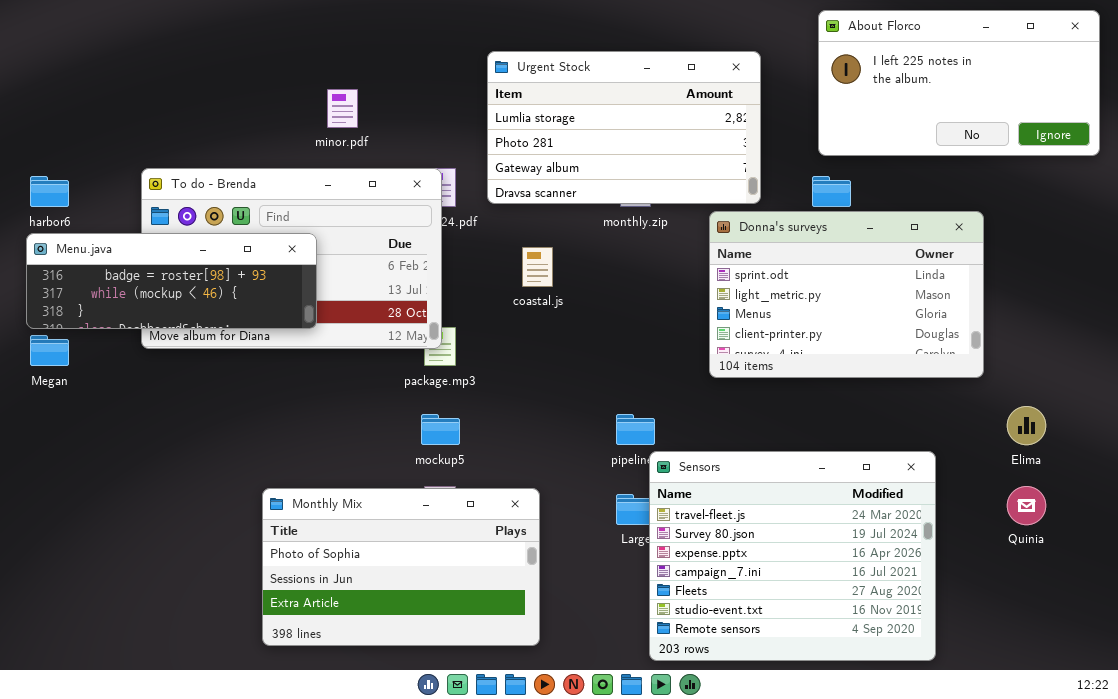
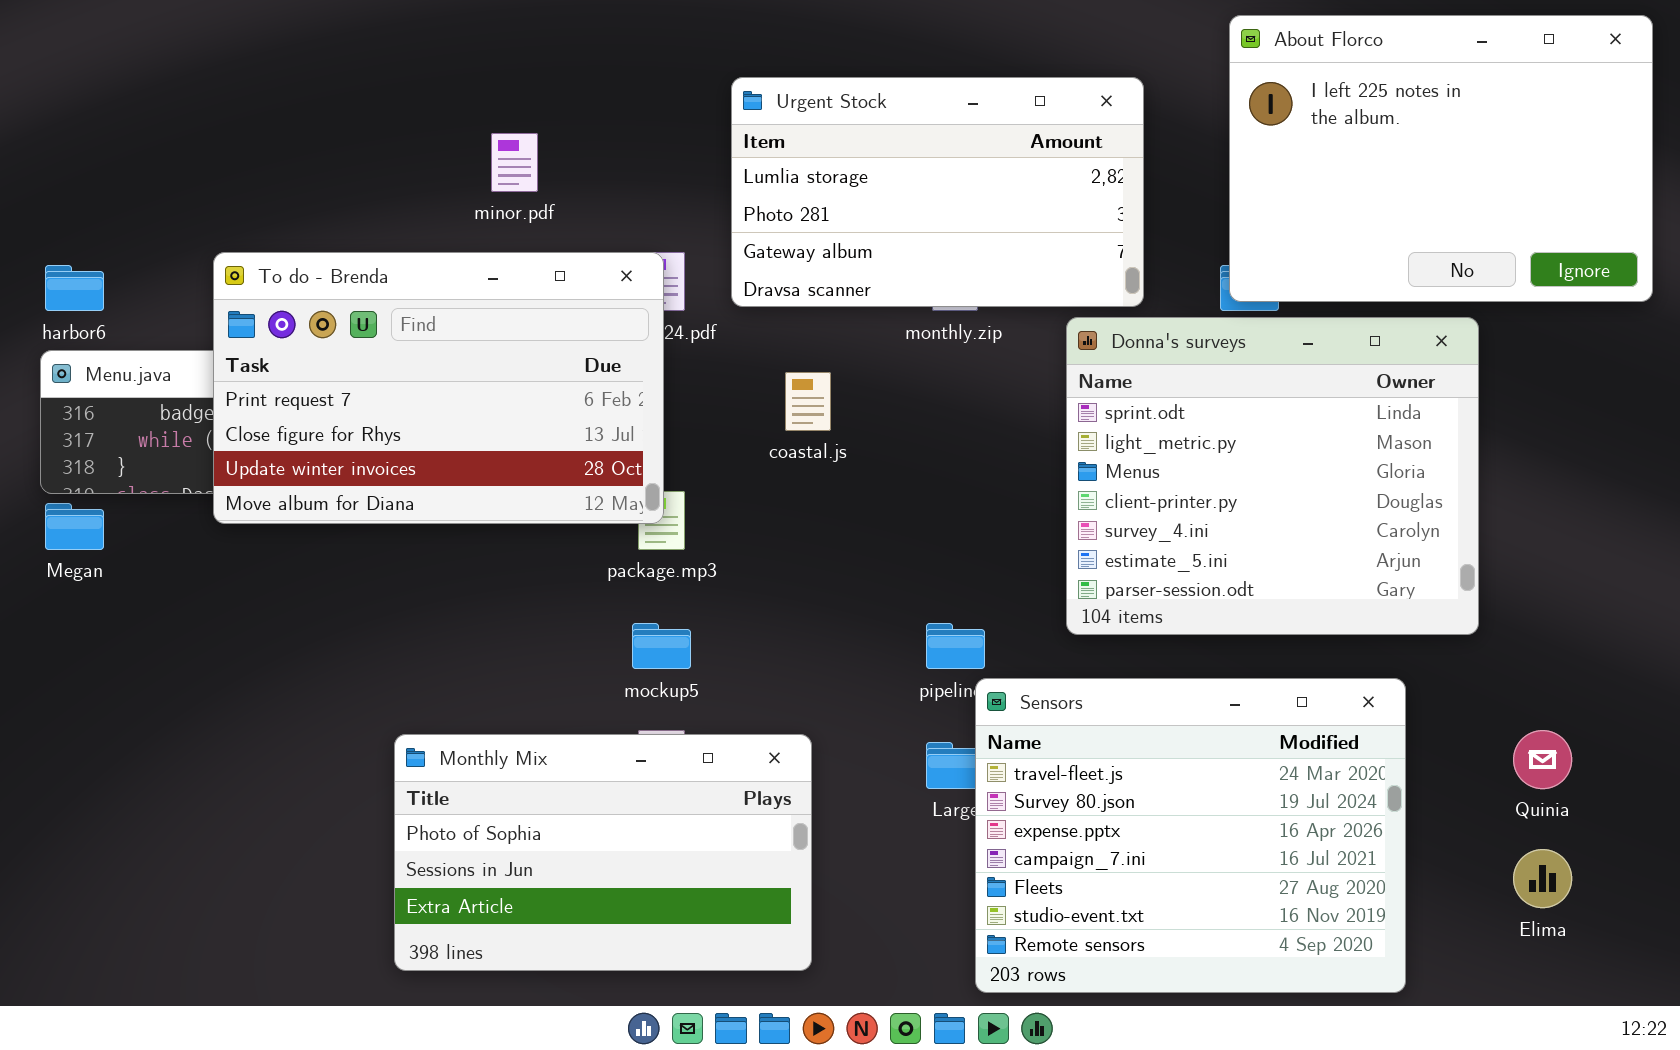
About Florco: [818,10,1100,156] -> [1229,15,1653,302], resized
To do - Brenda: [141,168,442,349] -> [213,252,664,524], raised
Donna's surveys: [709,211,984,378] -> [1066,317,1479,635], resized
Elima: [1007,406,1046,445] -> [1513,849,1572,908], moved

